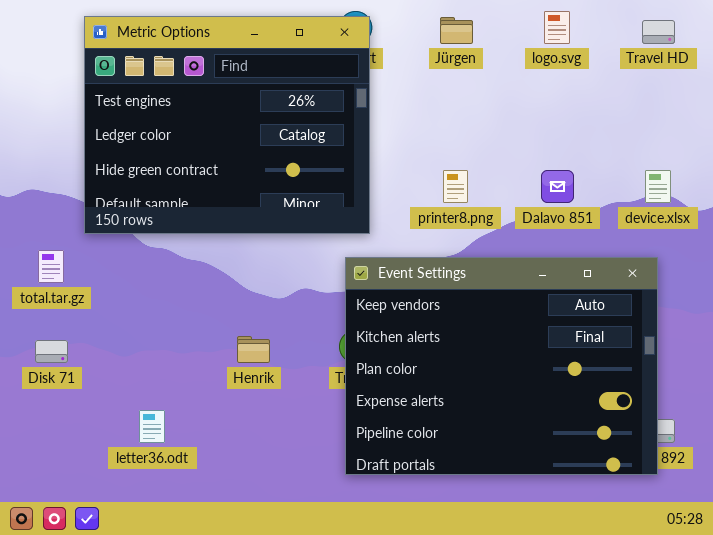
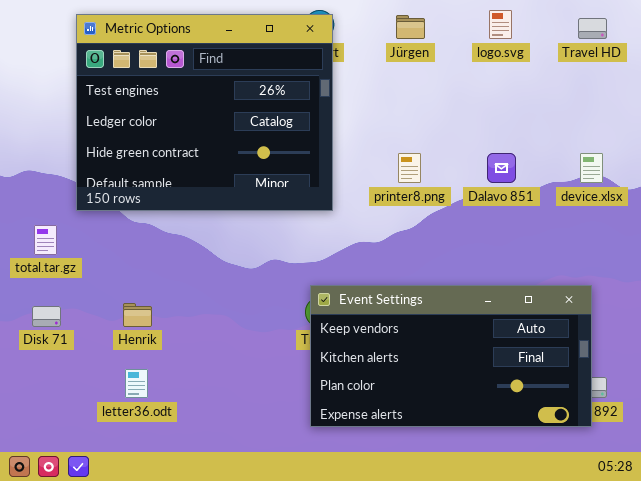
Event Settings: [345,257,658,475] -> [310,285,592,427], resized
Henrik: [237,336,270,363] -> [123,303,152,327], moved

